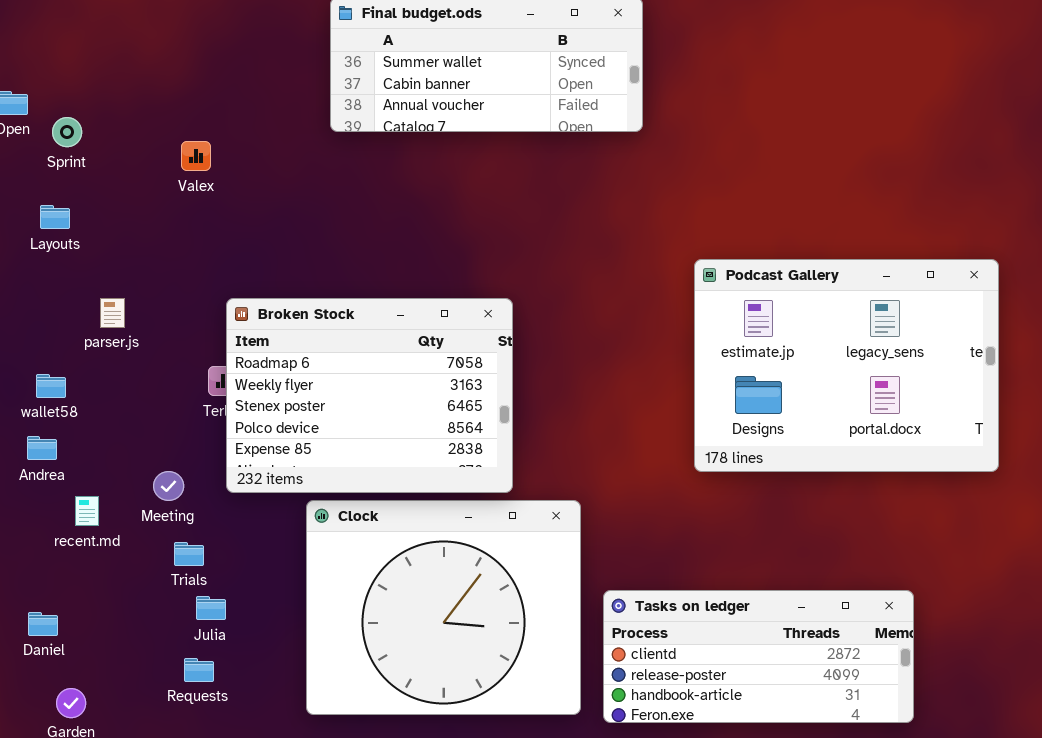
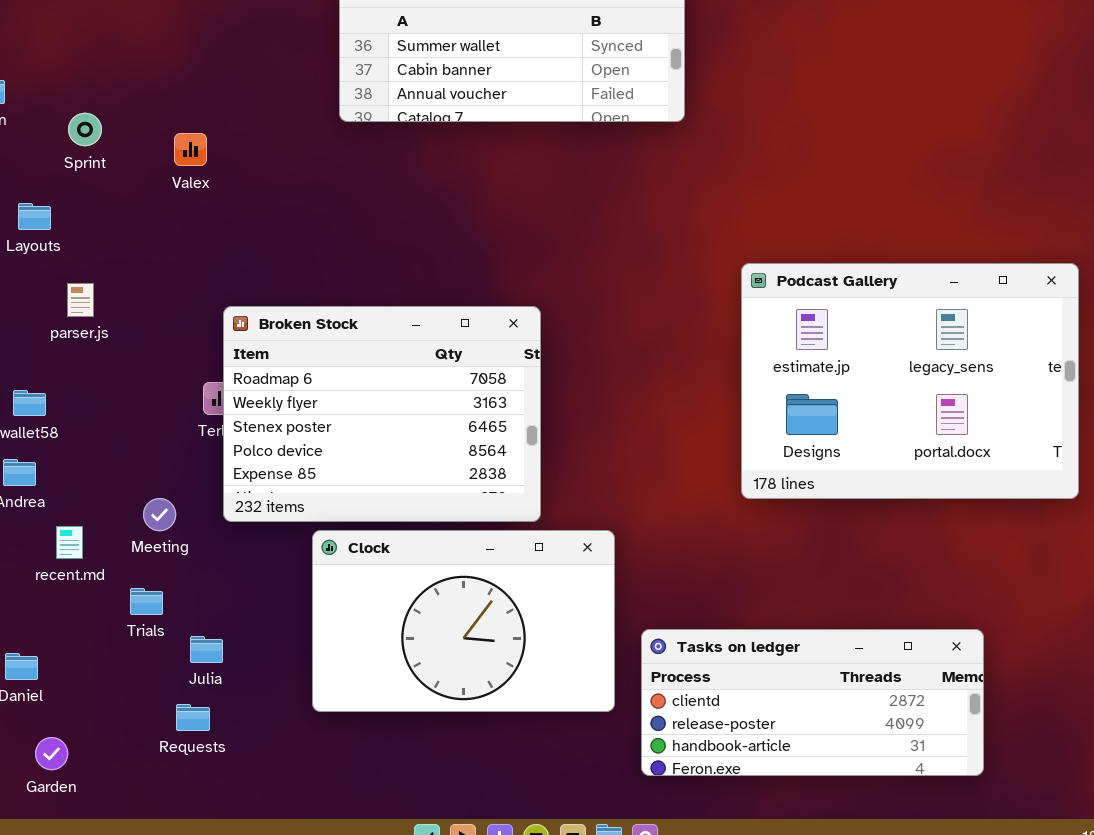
Sprint: [52,117,82,147] -> [68,113,102,146], moved
parser.js: [100,298,125,328] -> [67,283,94,317], moved
Clock: [306,500,581,715] -> [312,530,615,712], resized
Trials: [174,542,204,566] -> [130,588,163,615], moved

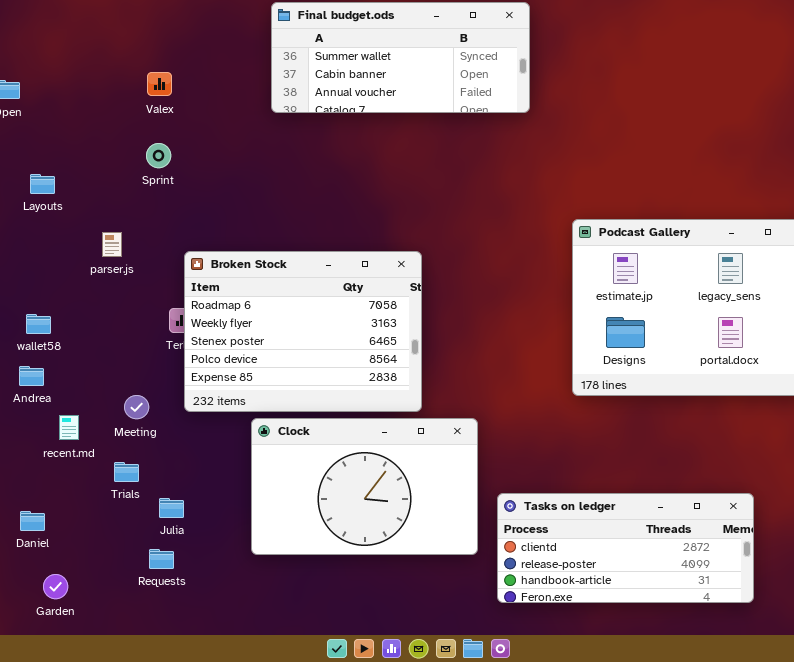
Sprint: [68,113,102,146] -> [146,143,171,168], moved
Valex: [174,133,207,166] -> [147,72,172,96], moved
parser.js: [67,283,94,317] -> [102,232,122,257], moved

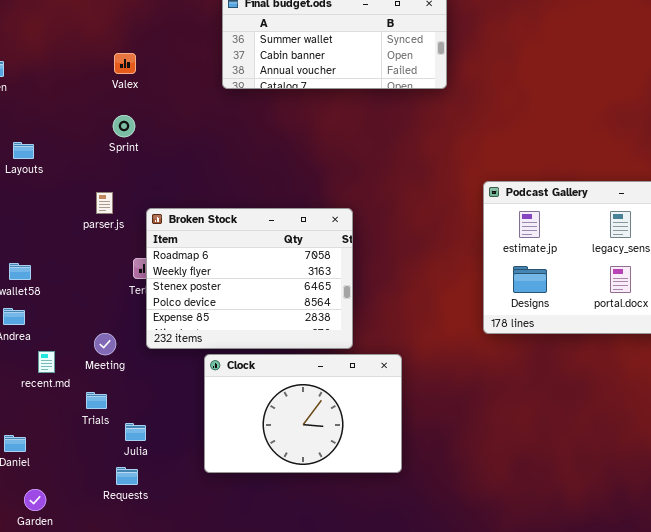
parser.js: [102,232,122,257] -> [96,192,113,214], moved
Tasks on ledger: [497,493,754,603] -> none, closed

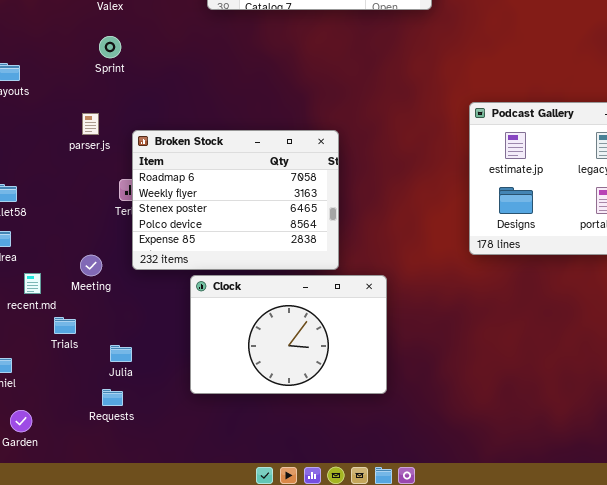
Trials: [86,392,107,409] -> [54,317,76,334], moved

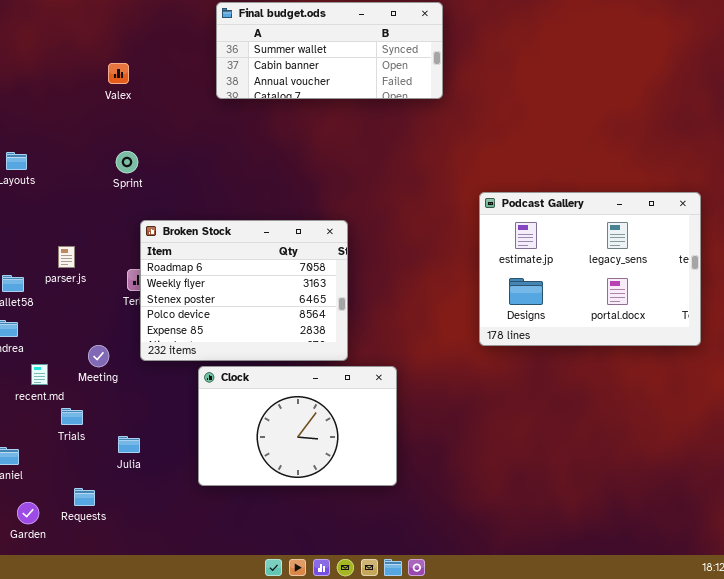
Sprint: [99,36,121,58] -> [116,151,138,173], moved
parser.js: [82,113,99,135] -> [58,246,75,268], moved
Requests: [102,389,123,406] -> [74,488,95,506], moved

